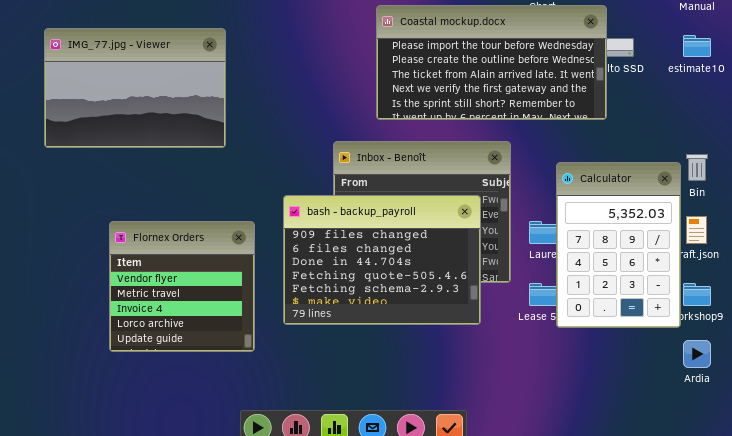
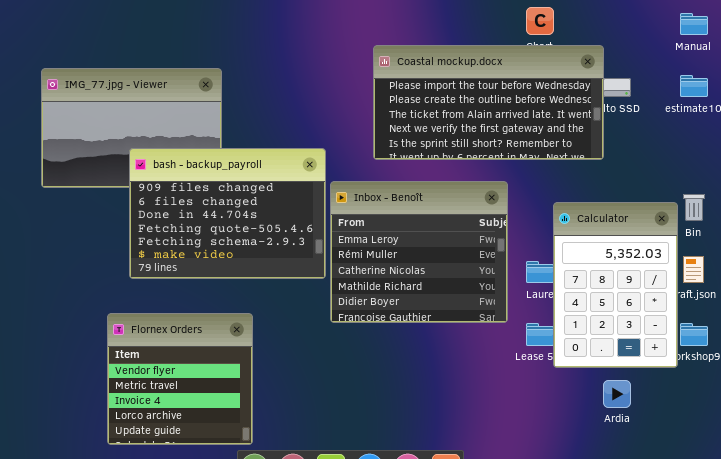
bash - backup_payroll: [283,195,481,325] -> [129,148,326,279], moved
Flornex Orders: [109,221,255,352] -> [107,313,253,445], moved
Ardia: [683,340,711,368] -> [603,380,631,408], moved

